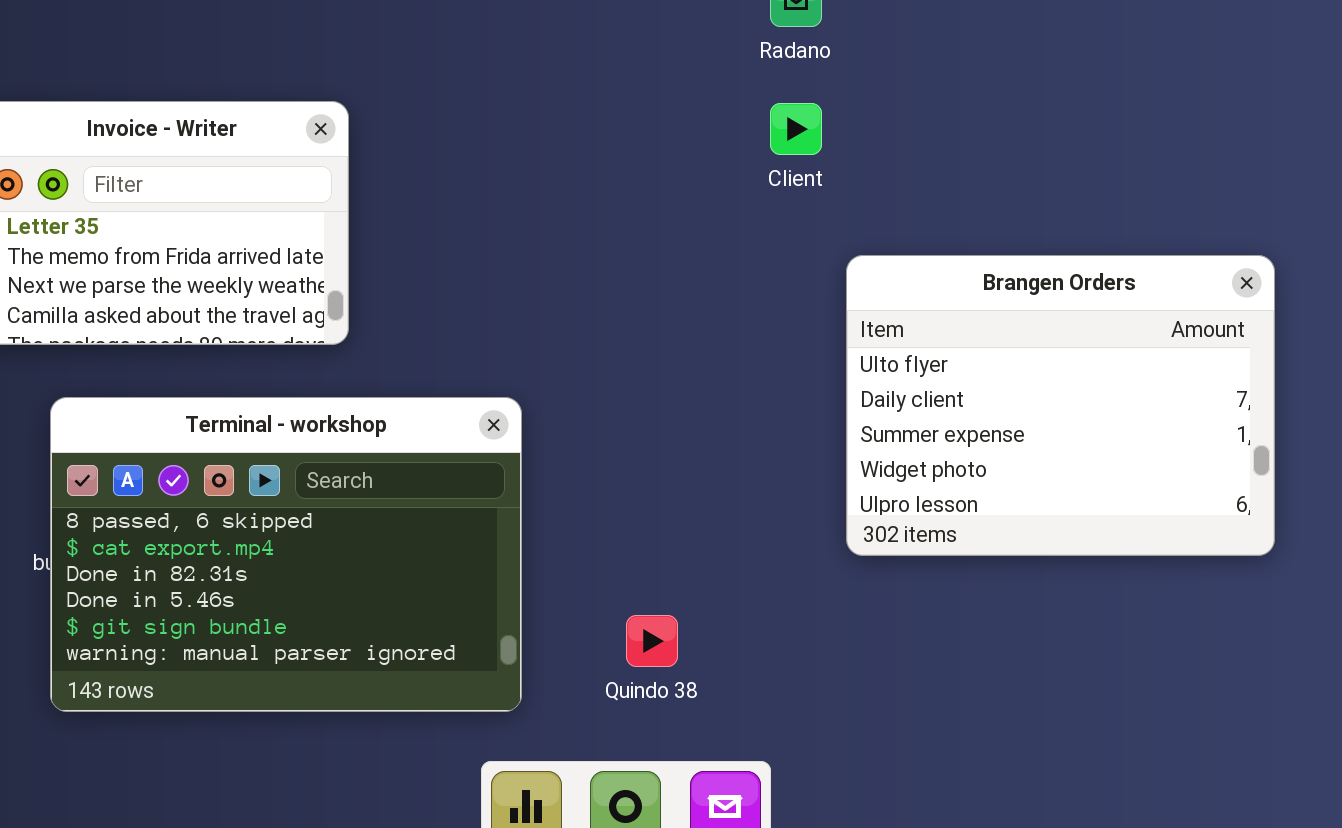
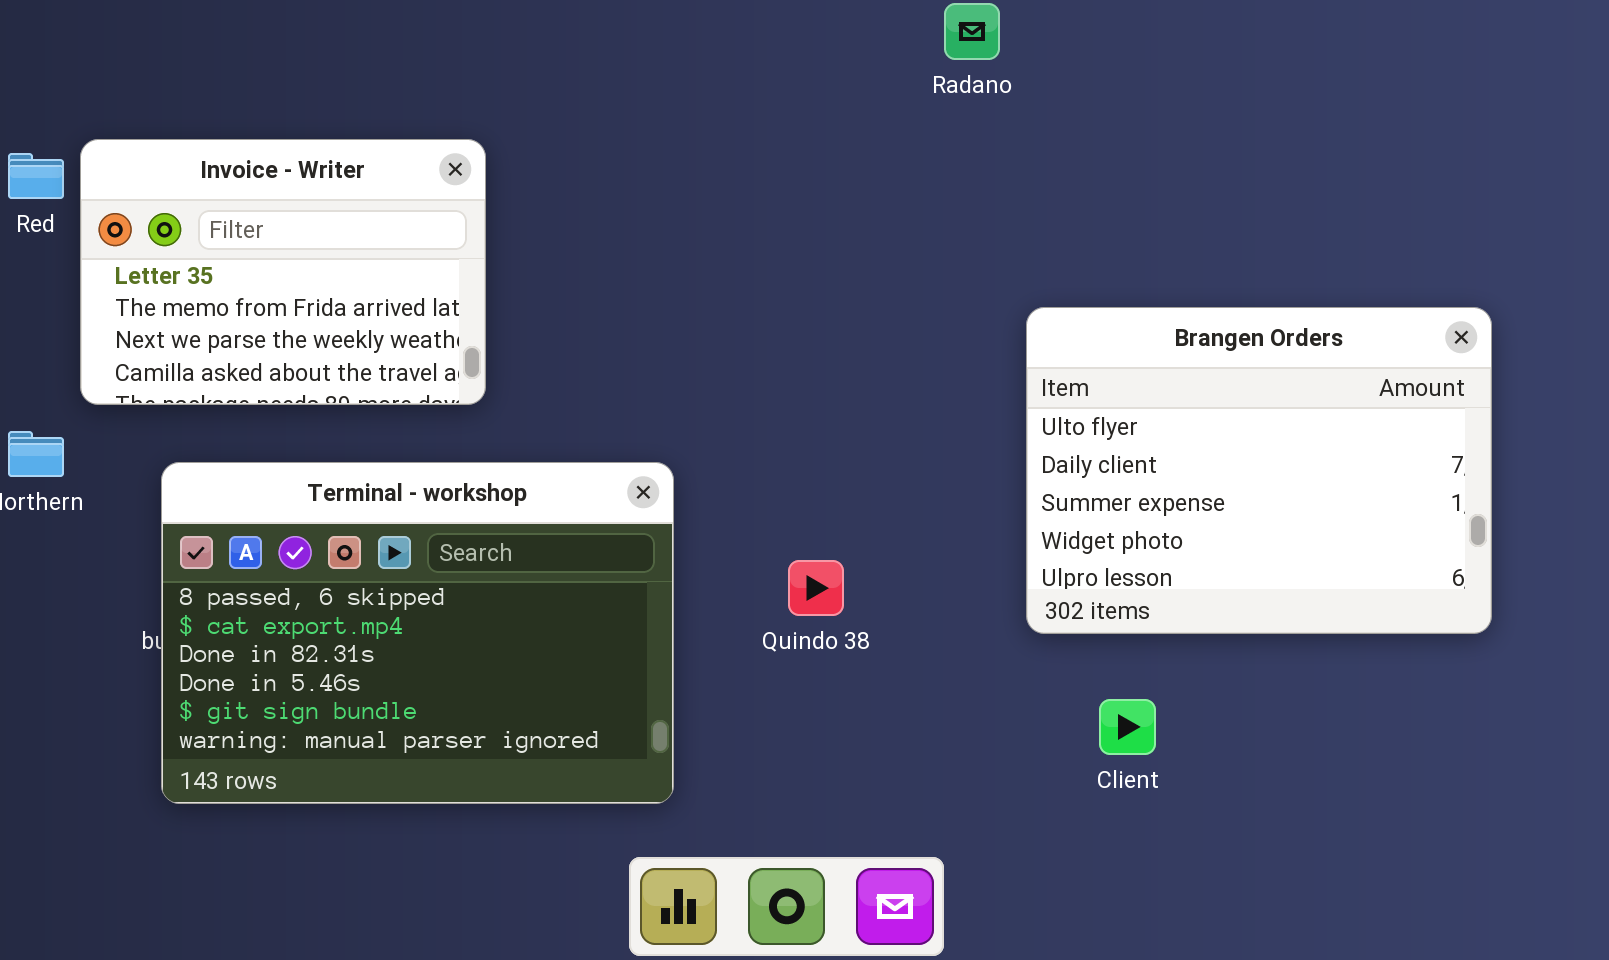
Client: [770,103,822,155] -> [1099,699,1156,755], moved
Quindo 38: [626,615,678,667] -> [788,560,844,616], moved

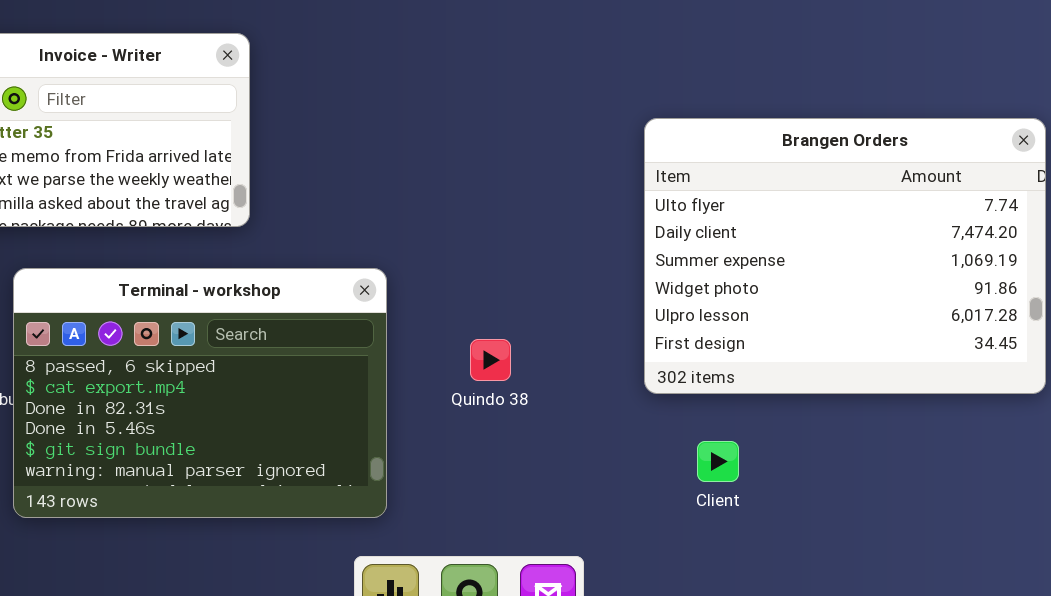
Brangen Orders: [1026,307,1492,634] -> [644,118,1046,394], resized

